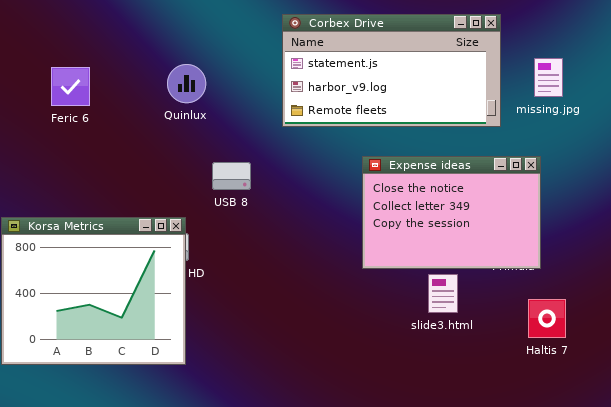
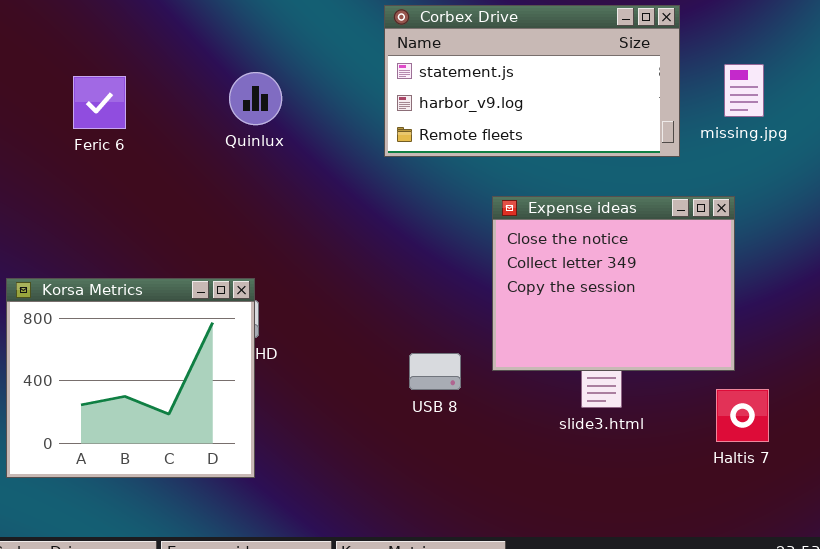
Expense ideas: [362,156,541,269] -> [492,196,735,371], resized
USB 8: [212,162,251,190] -> [409,353,461,390], moved

